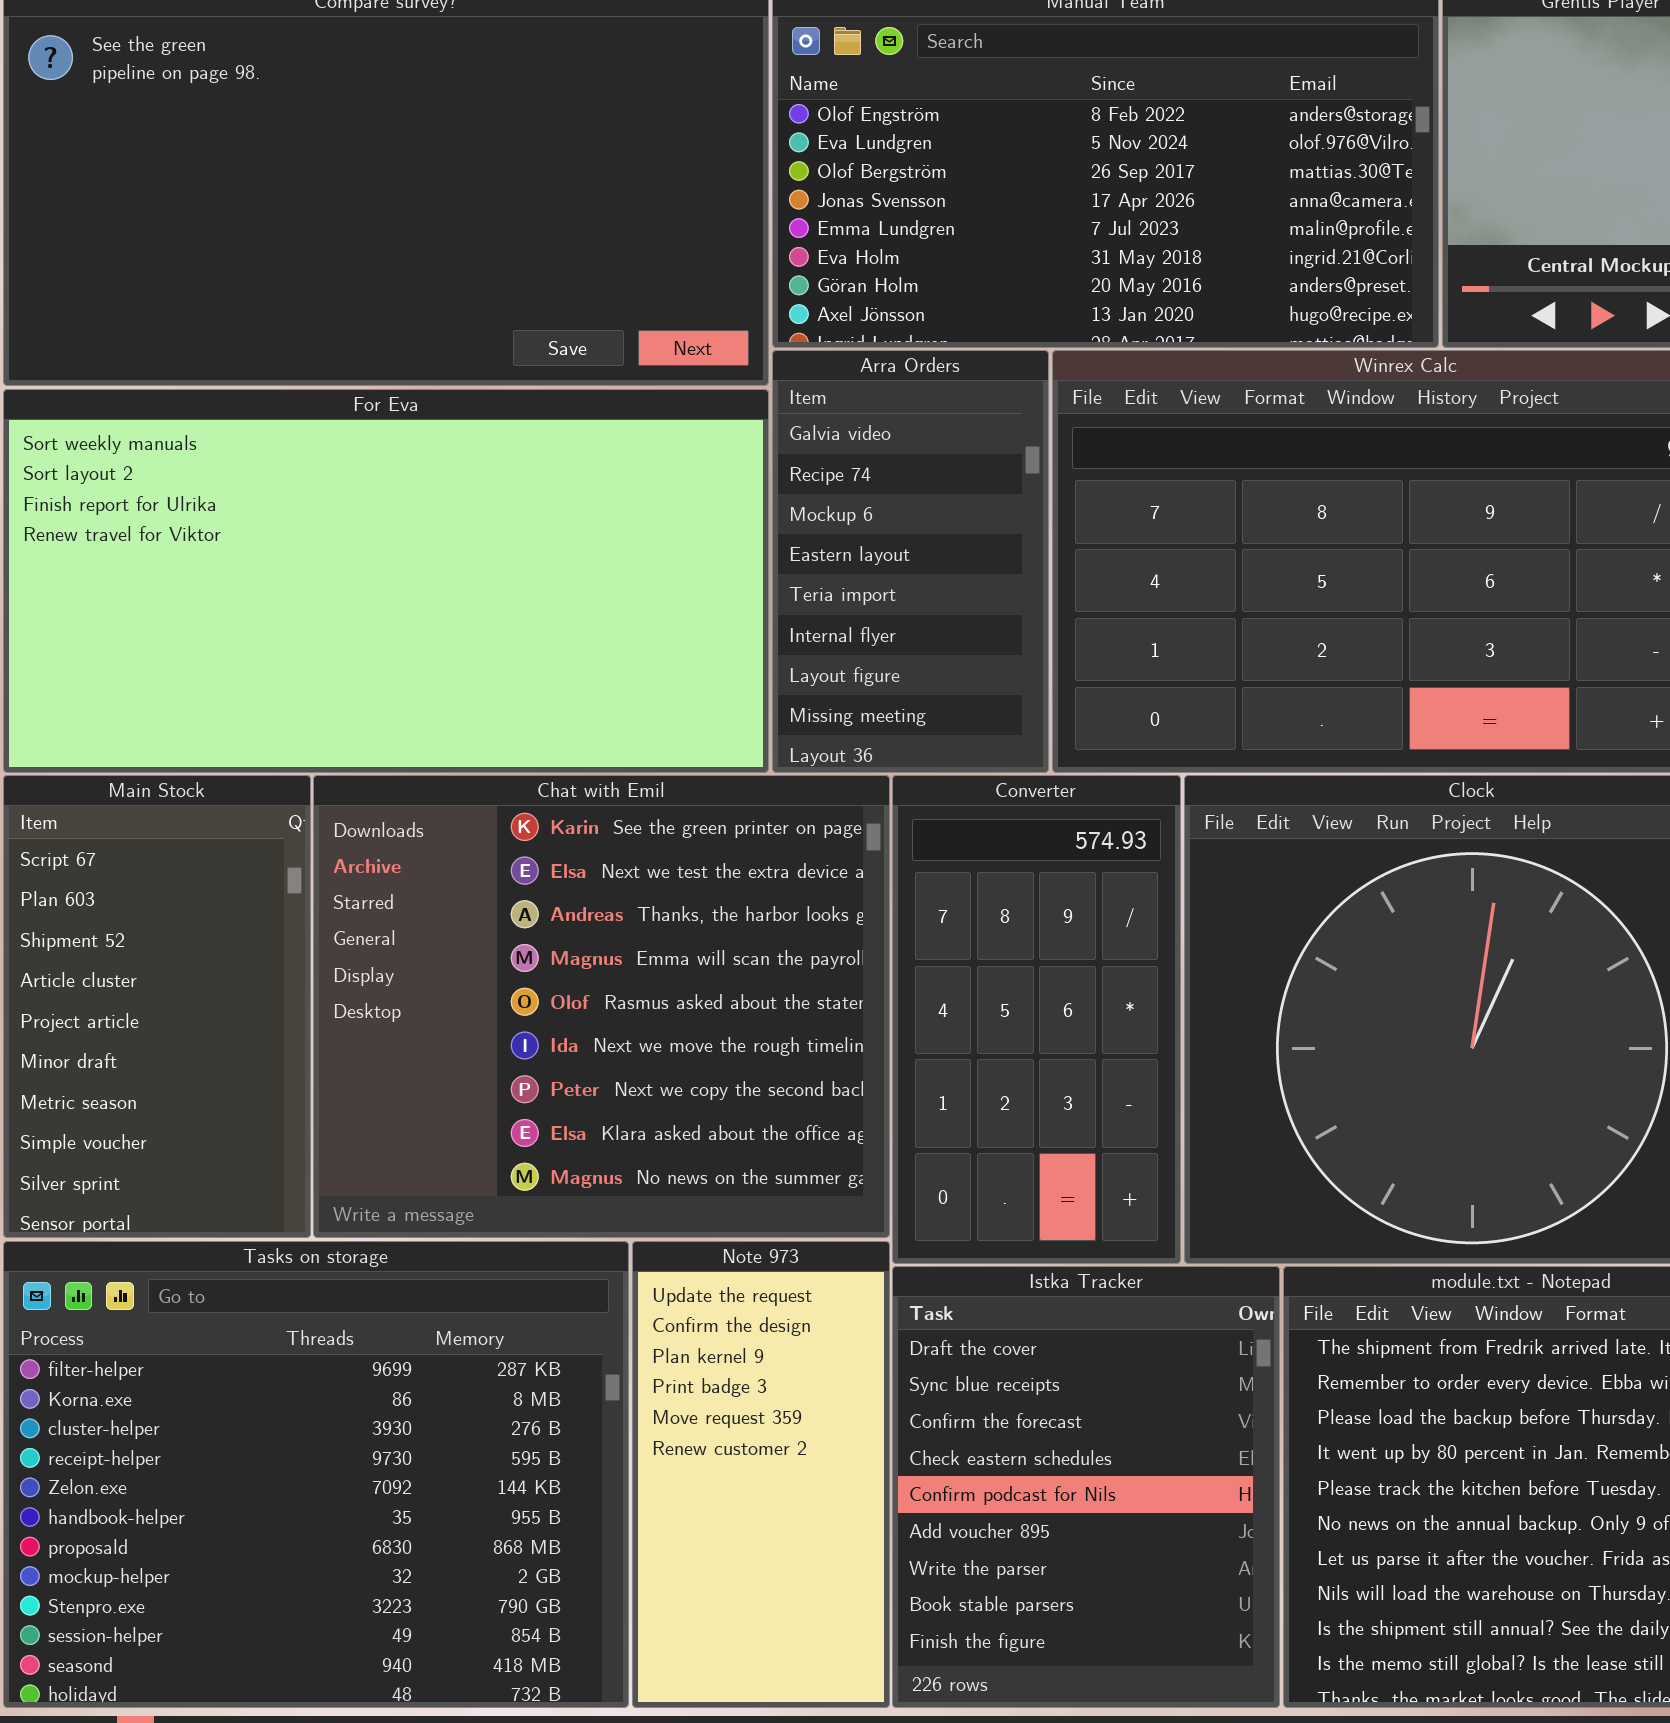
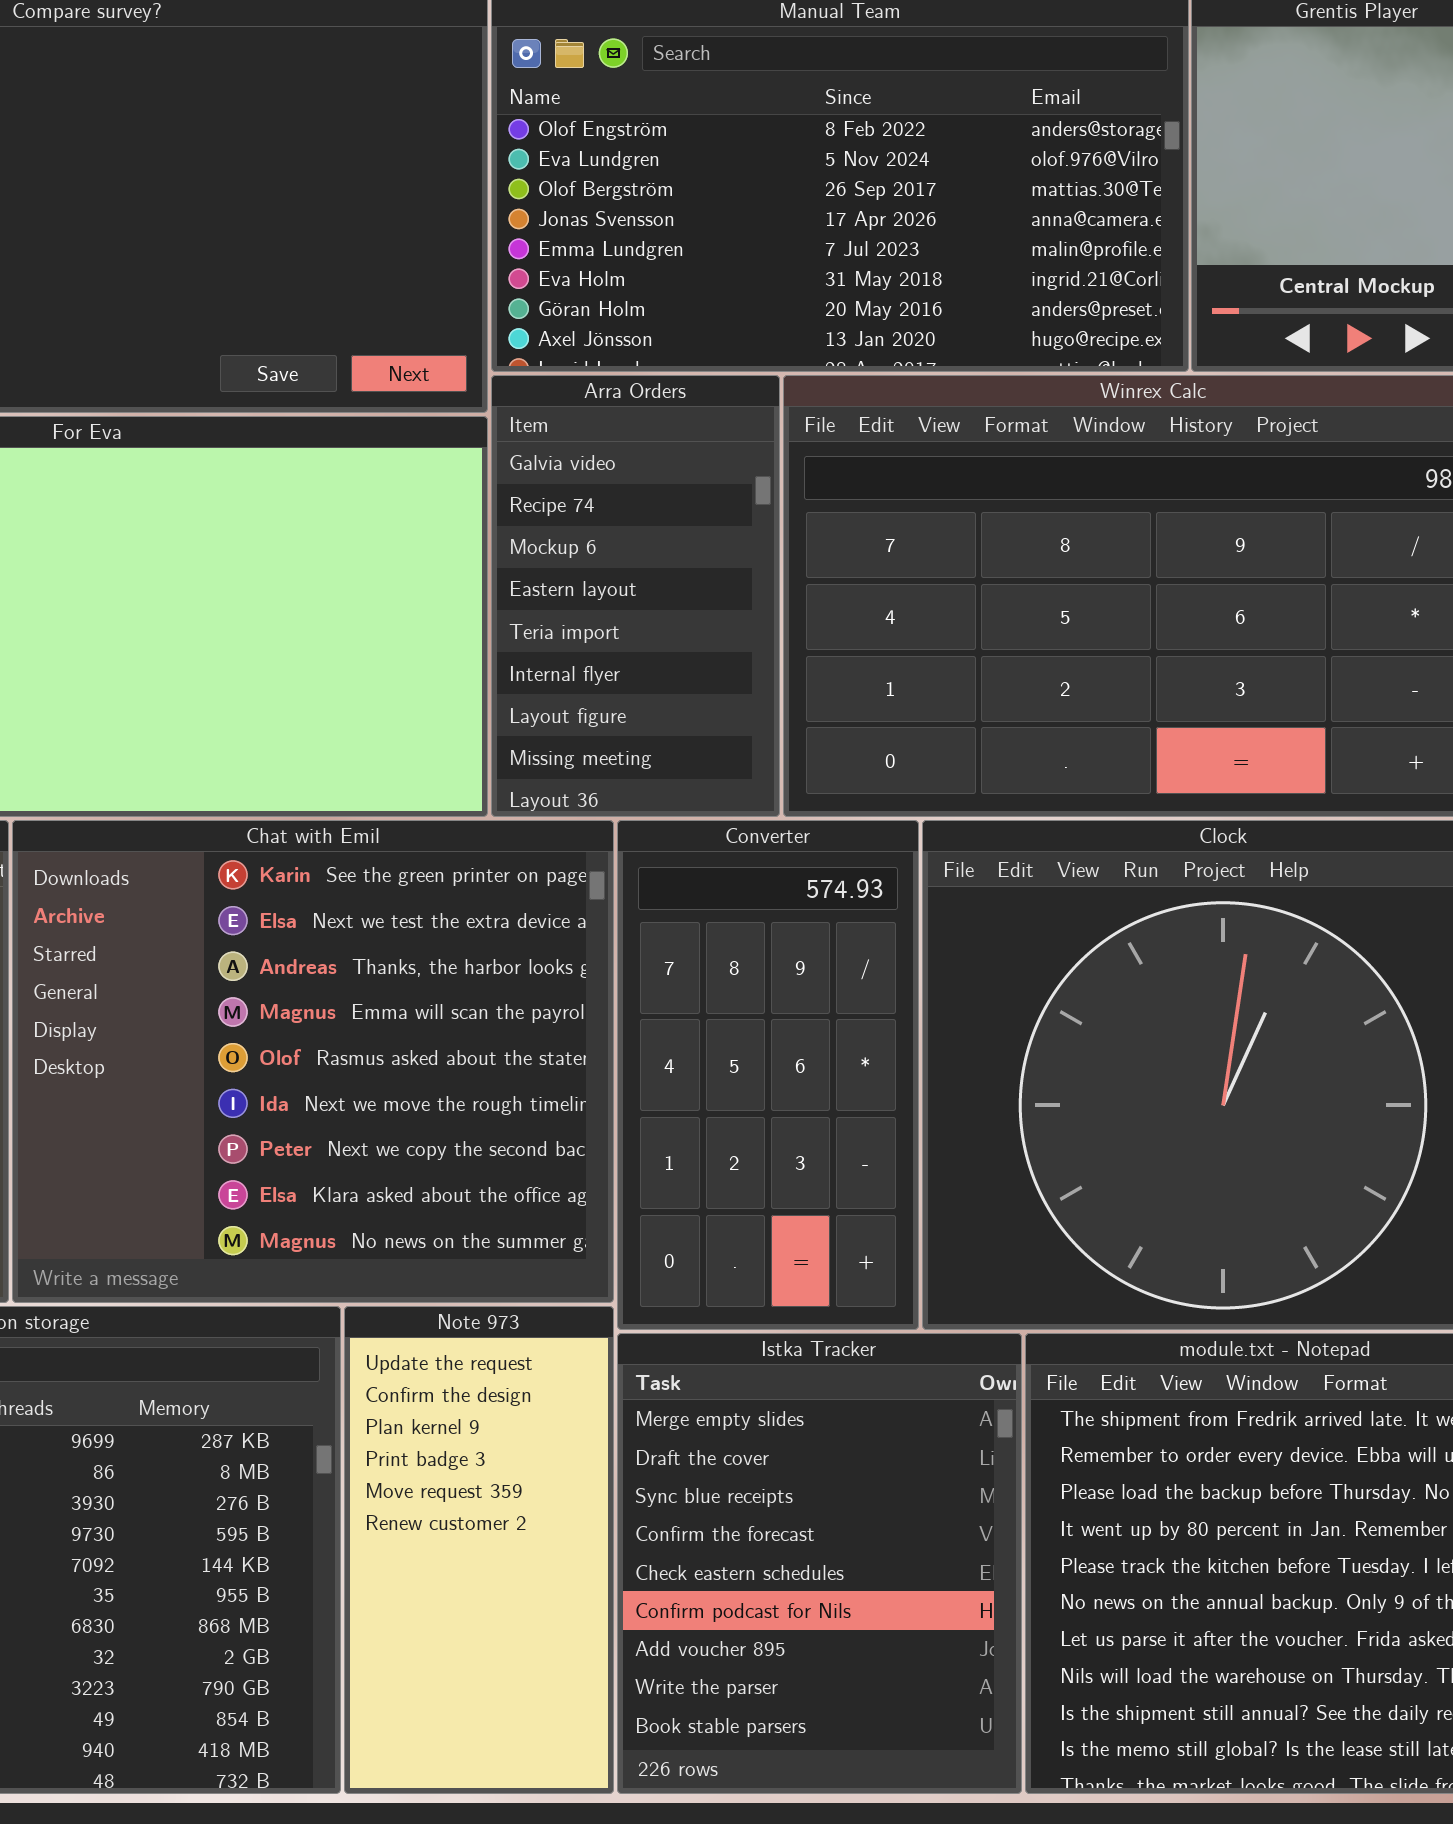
Istka Tracker: [892,1266,1280,1708] -> [617,1333,1022,1794], scrolled up 1 row

